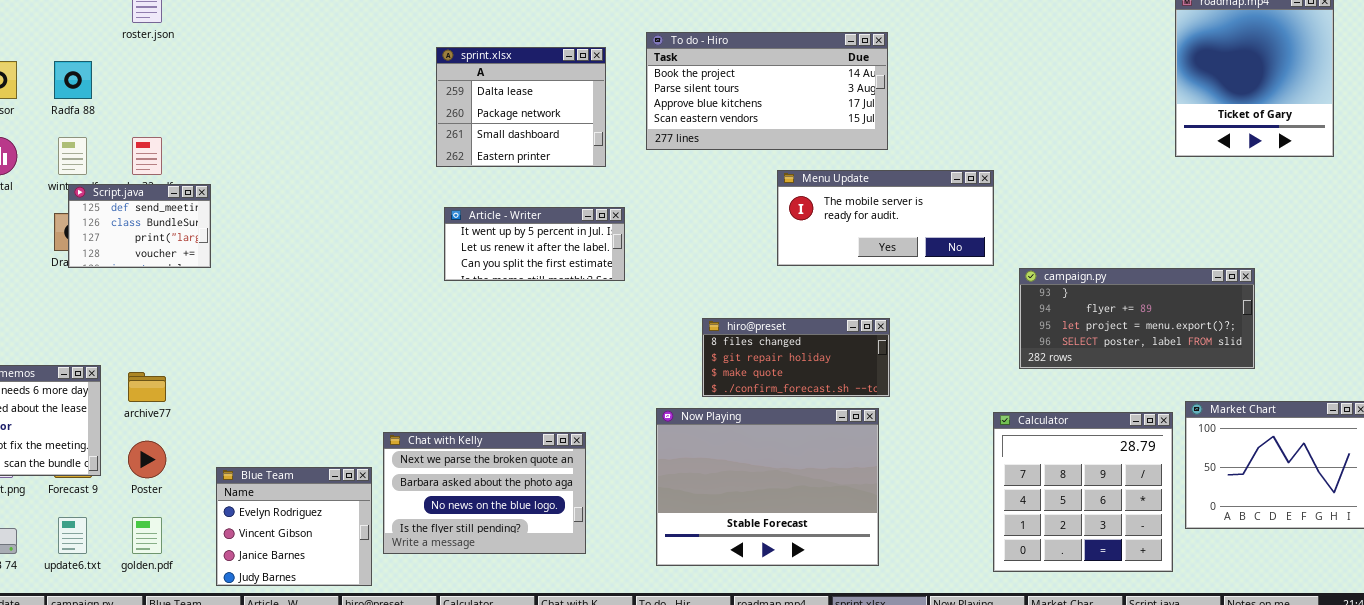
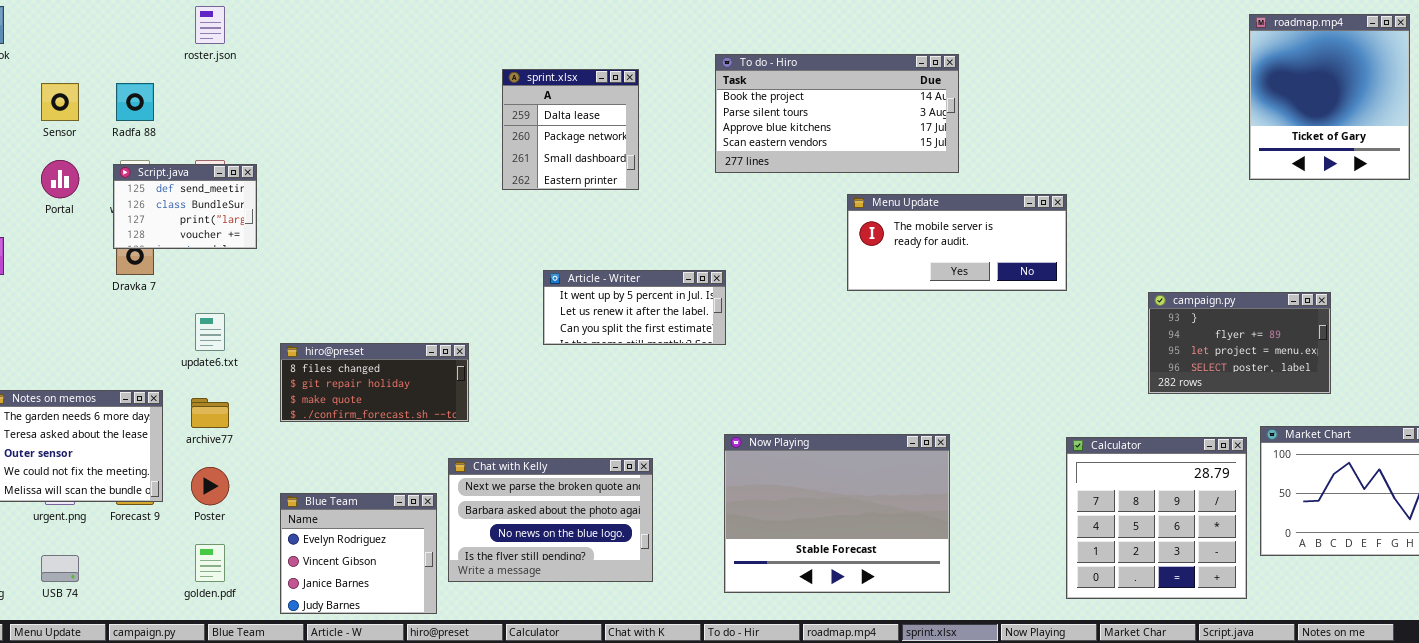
sprint.xlsx: [436,47,606,167] -> [502,69,639,190], resized
Script.java: [68,184,211,268] -> [113,164,257,249], moved
Article - Writer: [444,207,625,281] -> [543,270,726,345], moved
campaign.py: [1019,268,1255,369] -> [1148,292,1331,394], resized
hiro@preset: [702,318,890,397] -> [280,343,469,422], moved
update6.txt: [58,517,87,554] -> [195,313,225,351], moved

